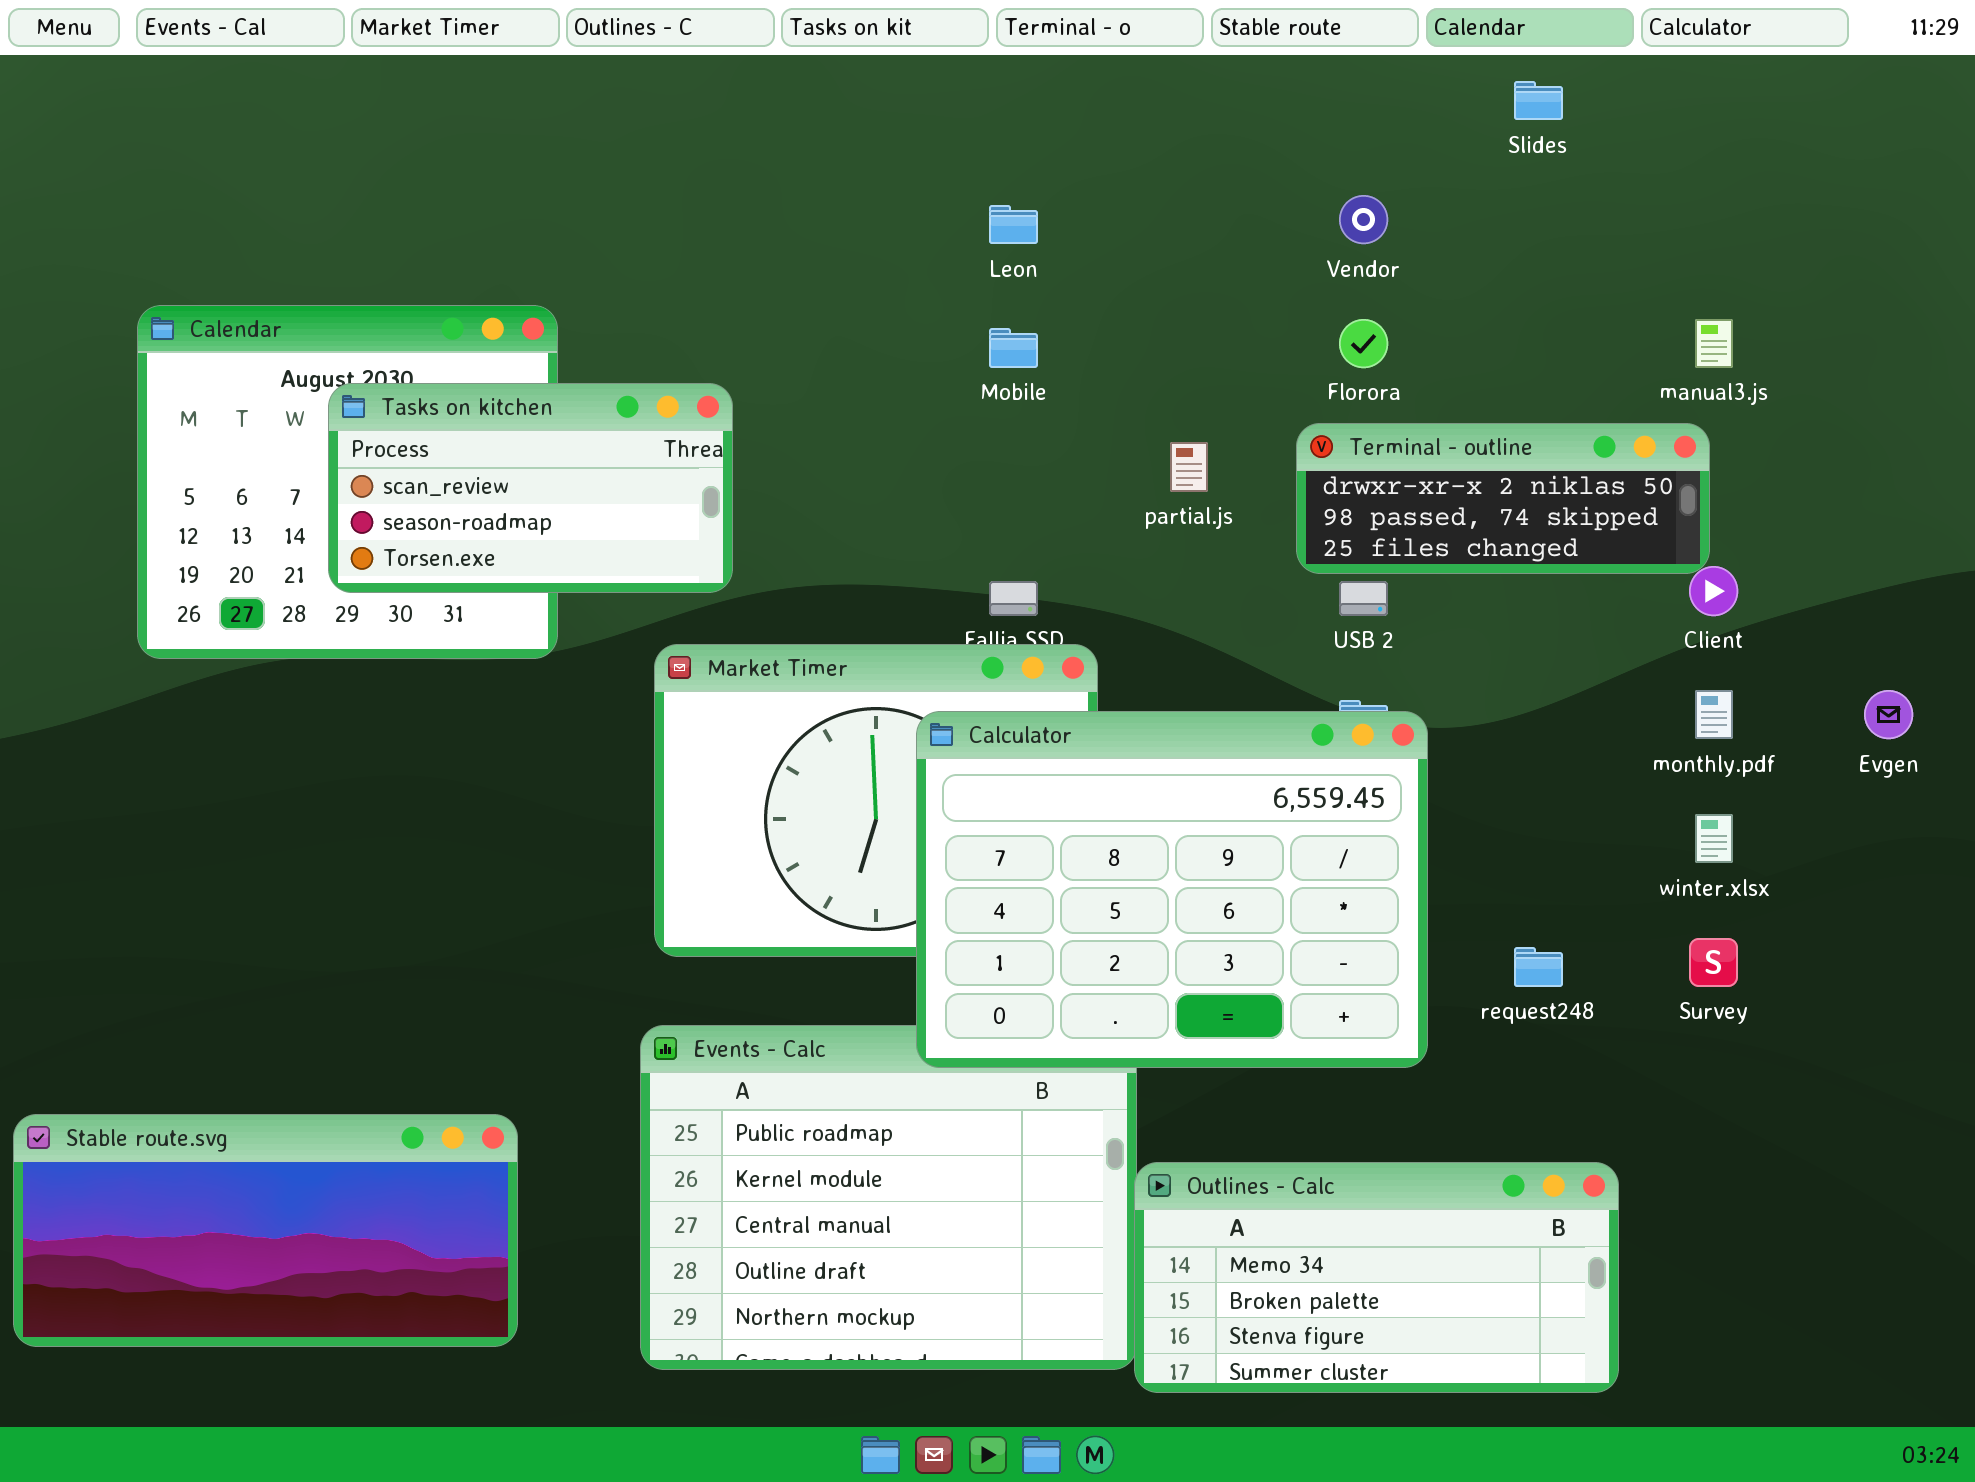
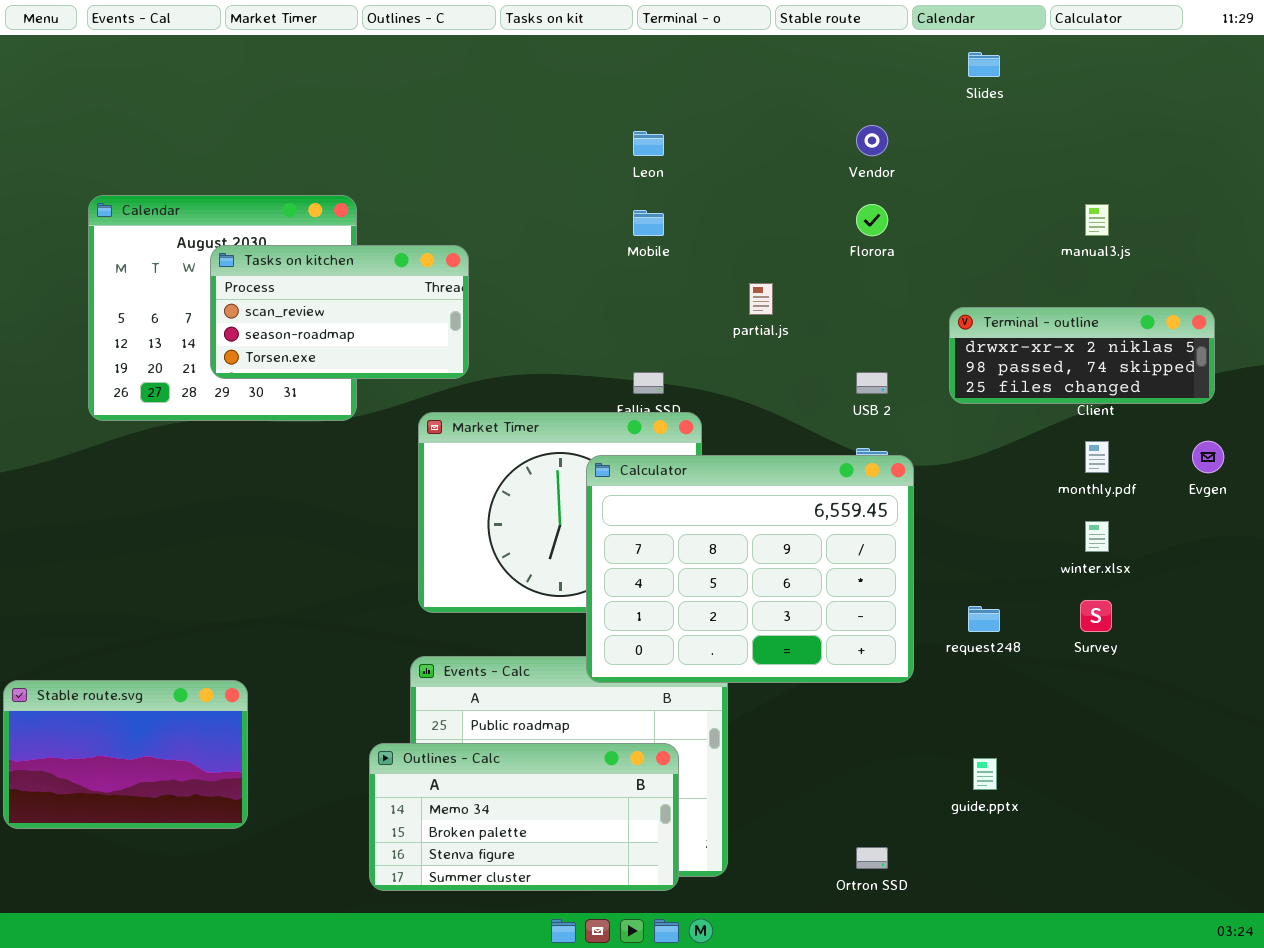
Terminal - outline: [1296,423,1710,574] -> [949,307,1215,404], moved
Stable route.svg: [13,1114,518,1347] -> [3,680,248,829], moved, resized
Outlines - Calc: [1134,1162,1619,1393] -> [369,743,679,891], moved

